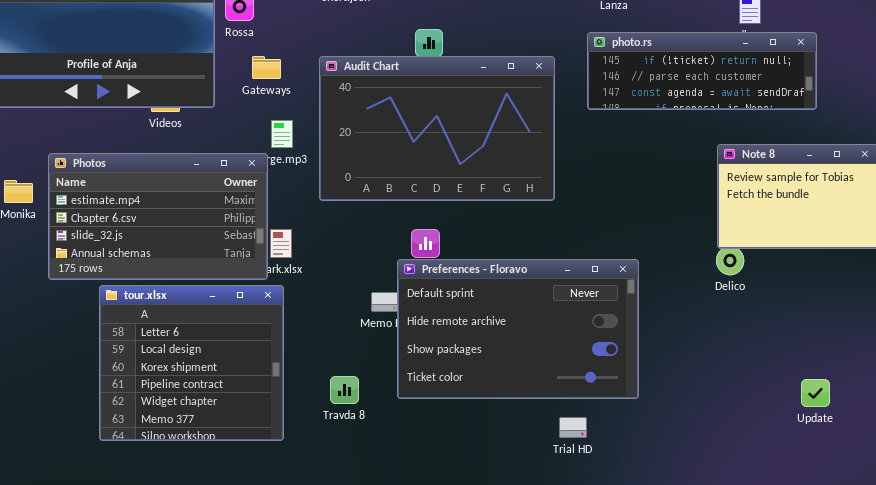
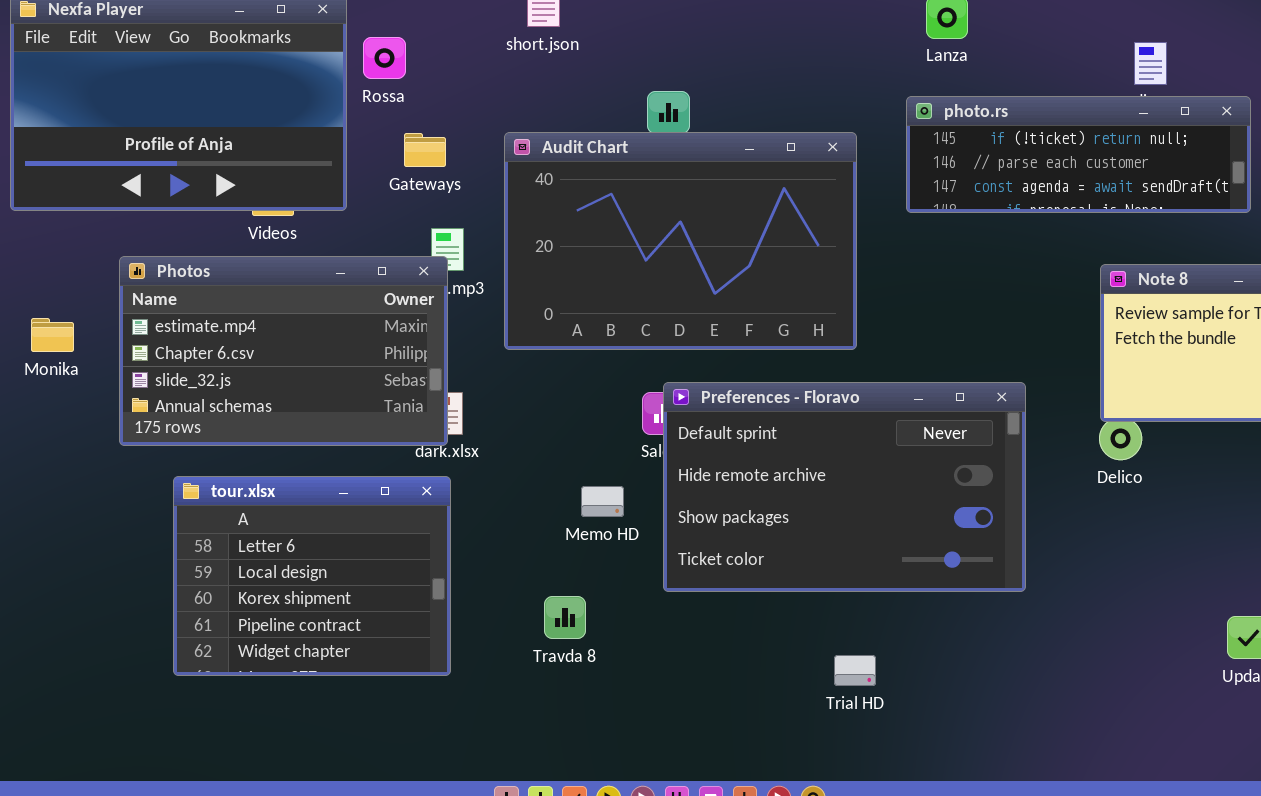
Photos: [48,153,268,280] -> [119,256,448,446], moved
Preferences - Floravo: [397,259,639,399] -> [663,382,1026,592], moved
tour.xlsx: [99,285,284,441] -> [173,476,451,676], resized
Travda 8: [330,376,359,404] -> [544,596,586,639], moved
Trial HD: [559,417,587,438] -> [834,655,876,686], moved

